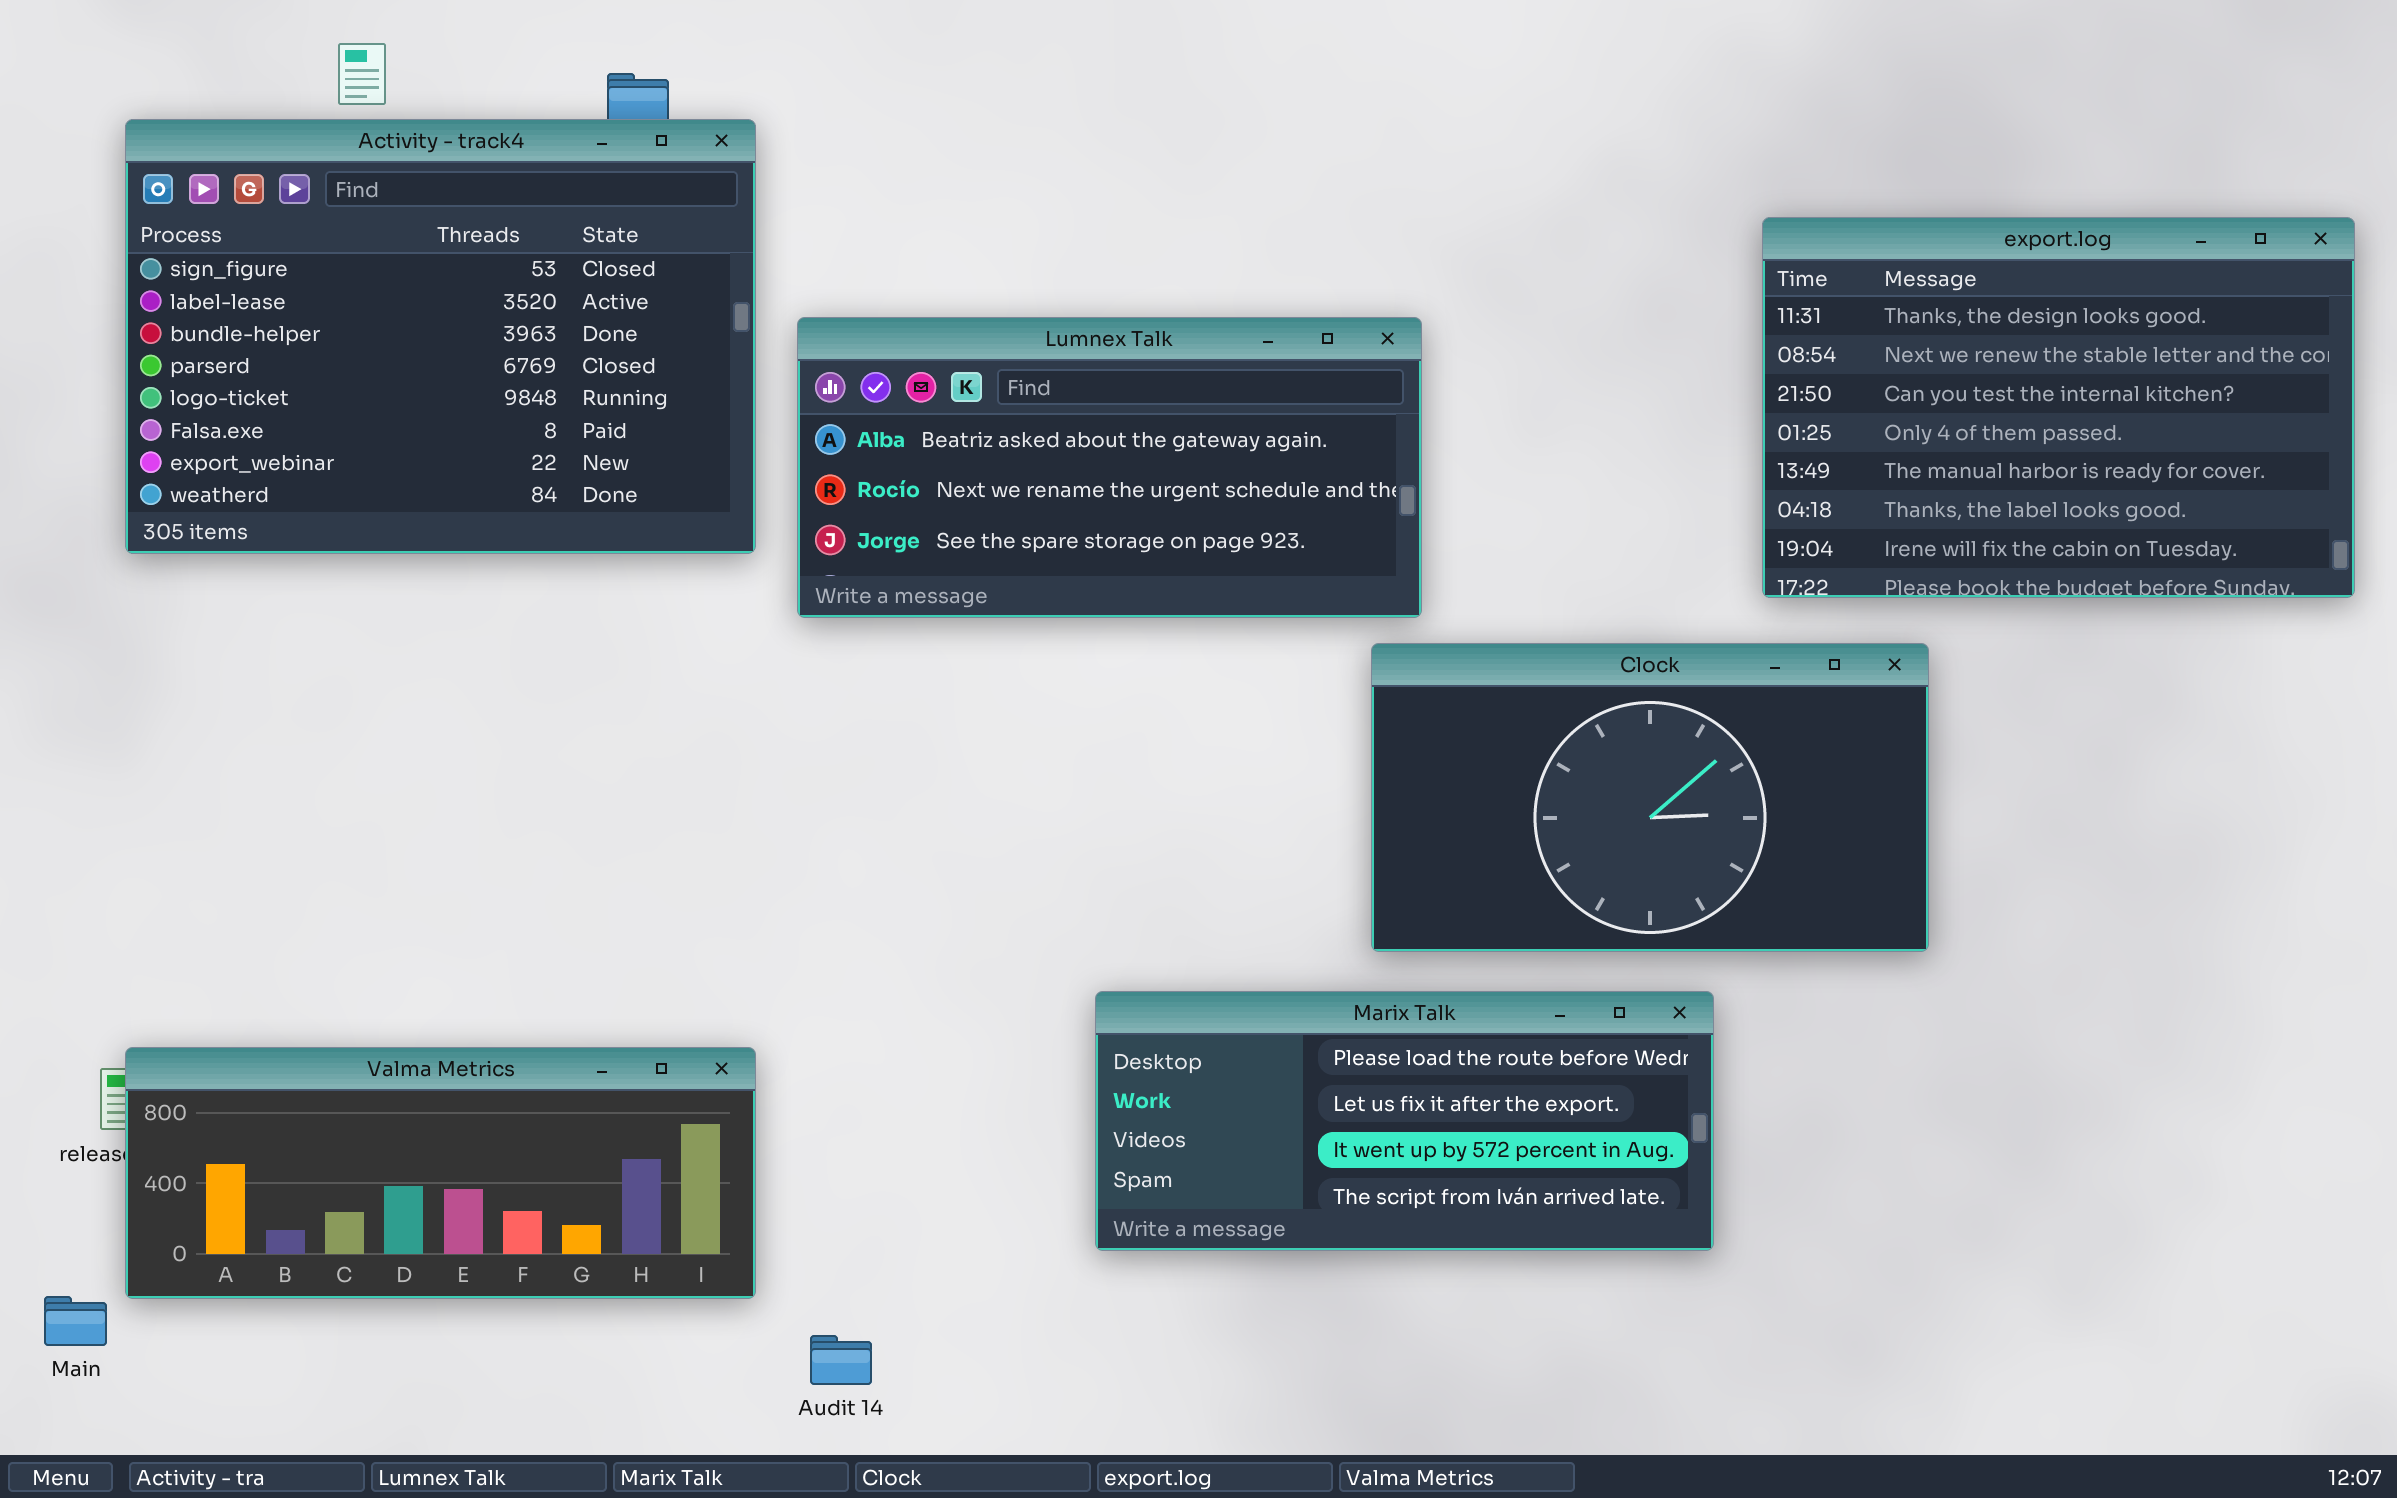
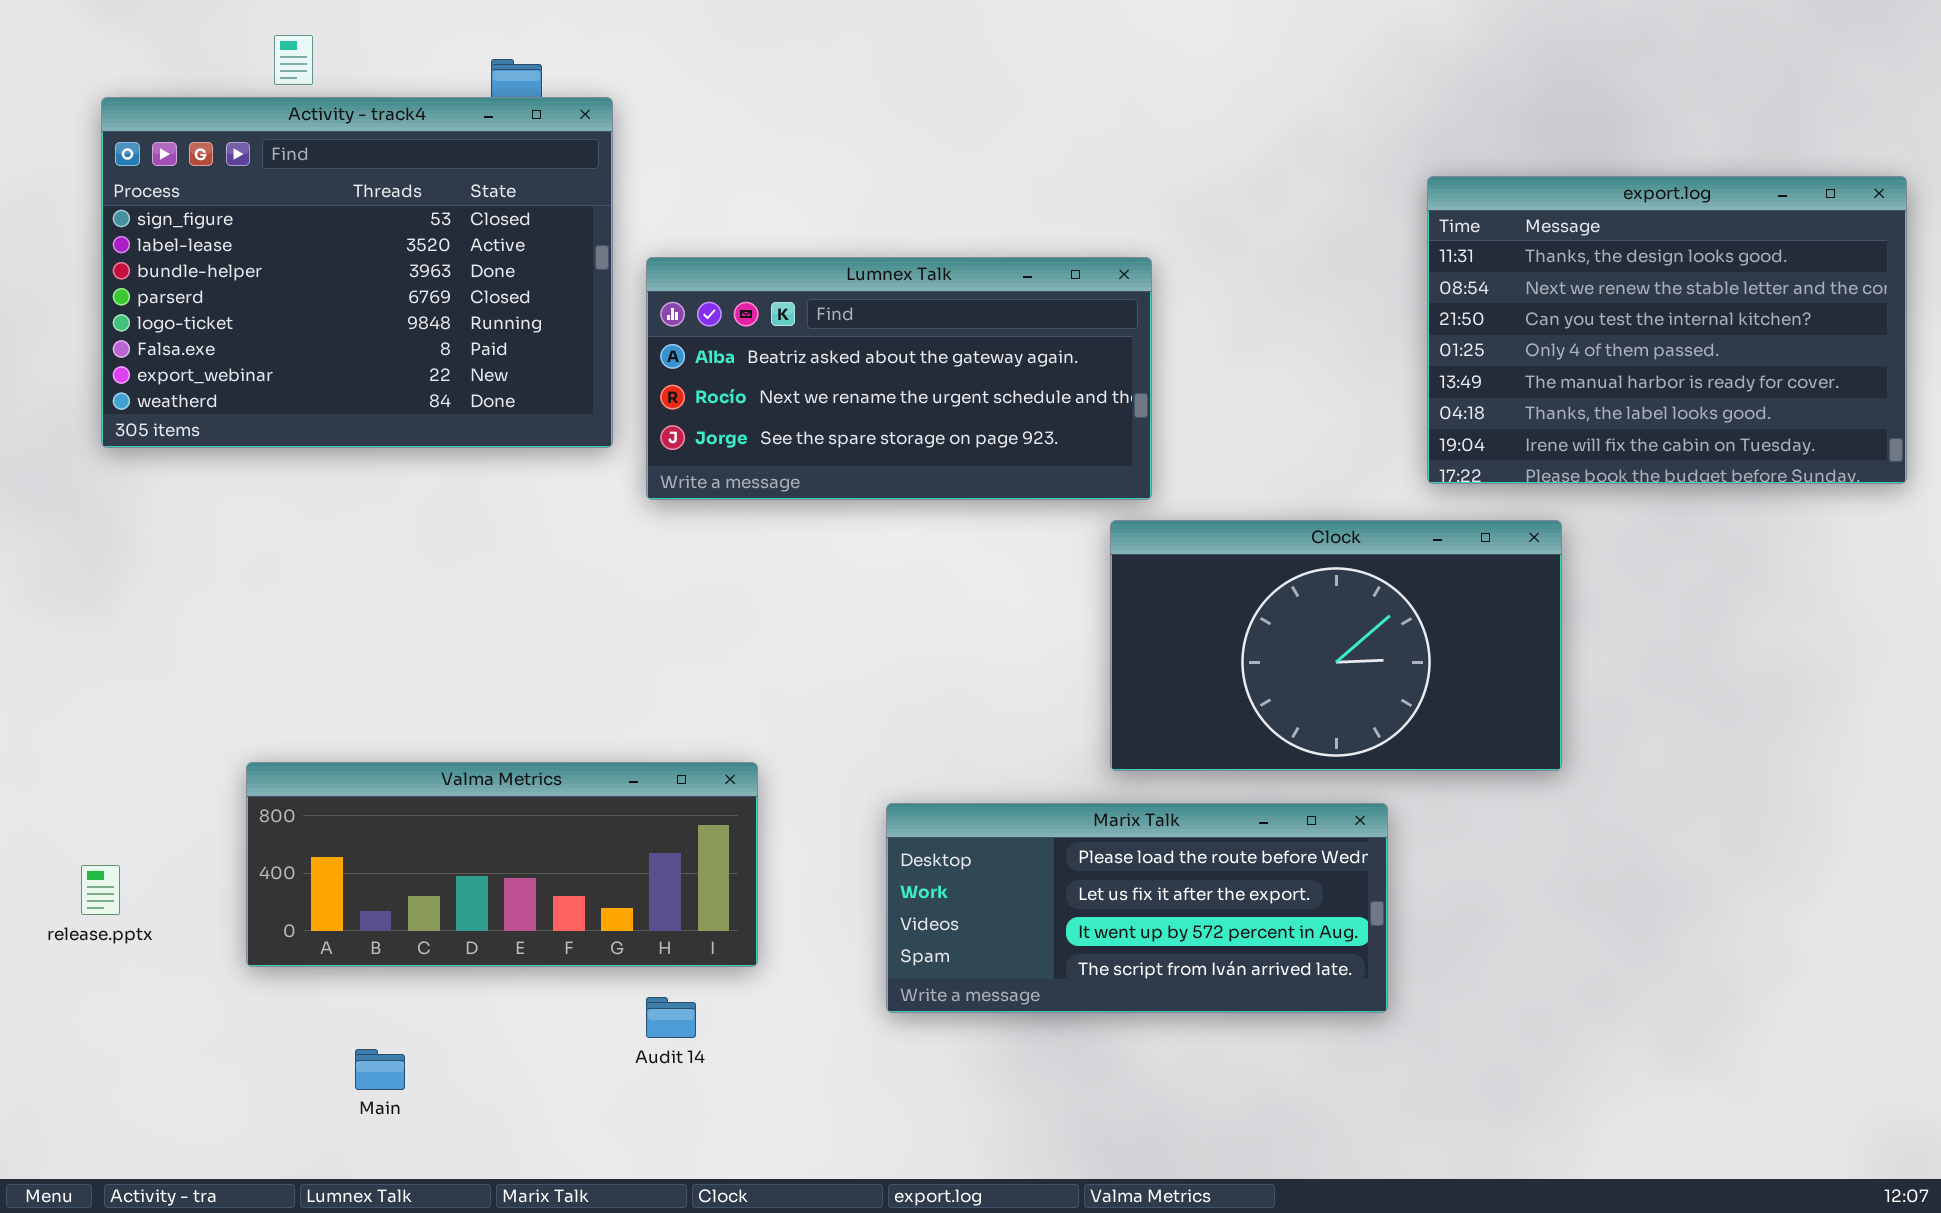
Valma Metrics: [125,1047,756,1299] -> [246,762,758,967], moved
Main: [44,1296,107,1346] -> [355,1049,405,1090], moved
Audit 14: [810,1335,872,1385] -> [646,997,696,1038], moved

